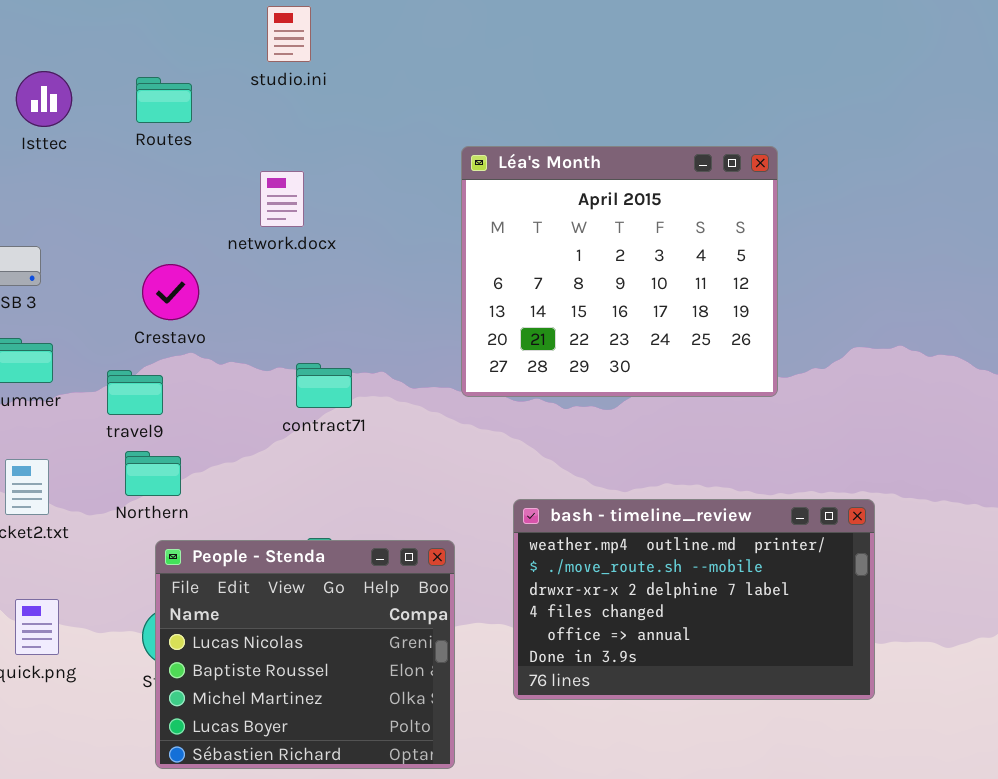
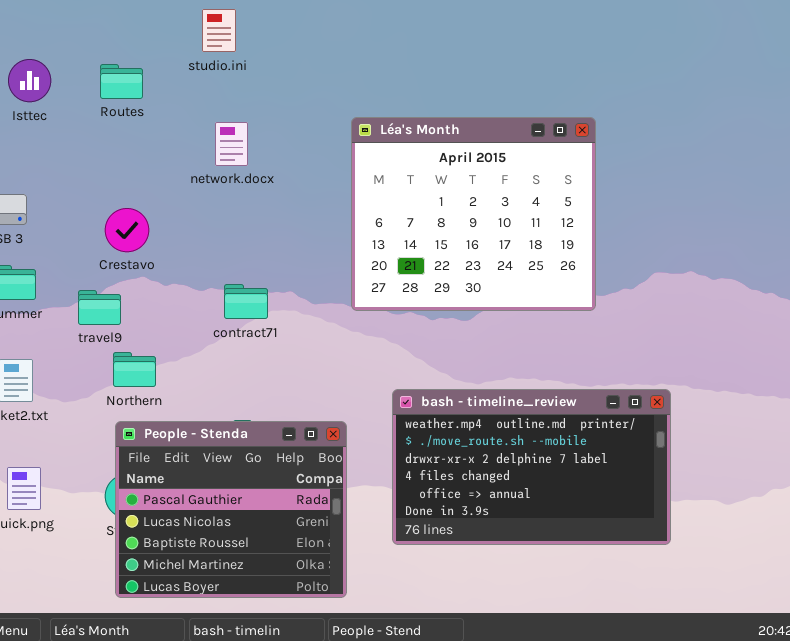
network.docx: [260,171,304,227] -> [215,122,248,166], moved
Northern: [125,451,181,496] -> [113,352,156,387], moved
People - Stenda: [155,540,455,769] -> [115,421,347,598], scrolled up 1 row

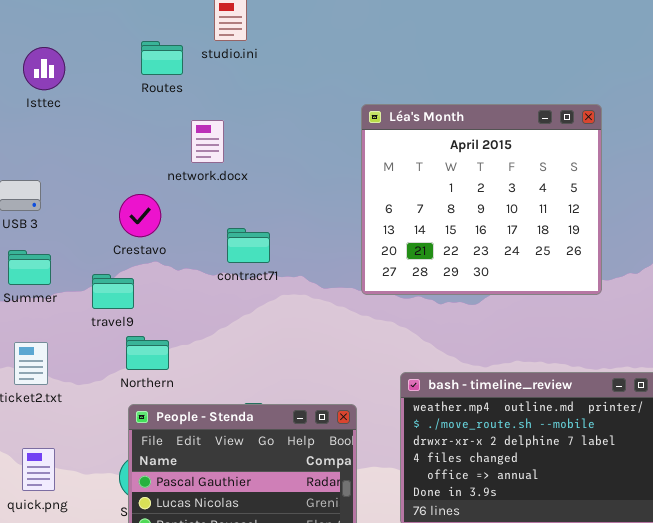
Routes: [100,64,143,99] -> [141,41,183,75], moved
network.docx: [215,122,248,166] -> [191,120,224,163], moved
contract71: [224,284,268,319] -> [227,228,270,263], moved

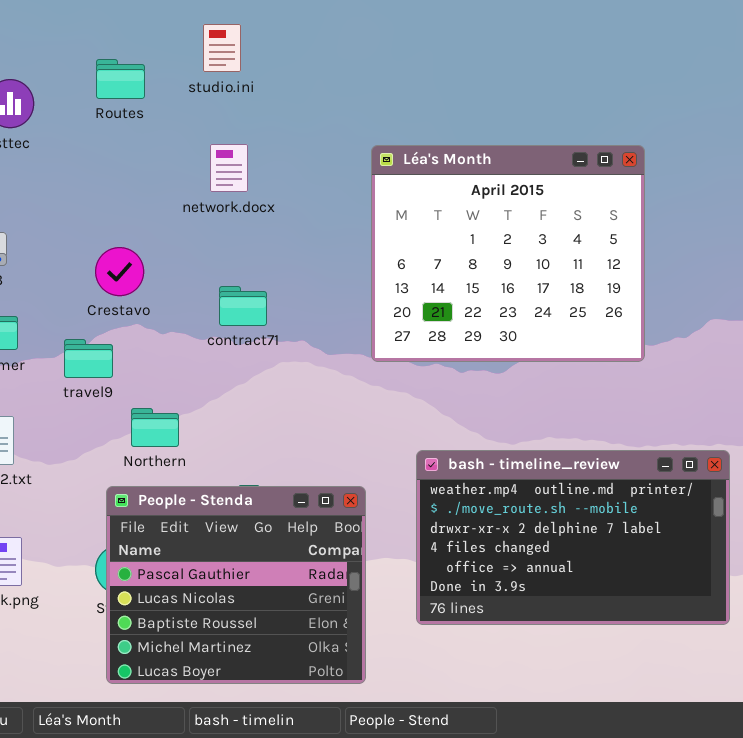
Routes: [141,41,183,75] -> [96,59,145,99], moved
network.docx: [191,120,224,163] -> [210,144,248,192], moved
Northern: [126,336,169,370] -> [131,408,179,447], moved

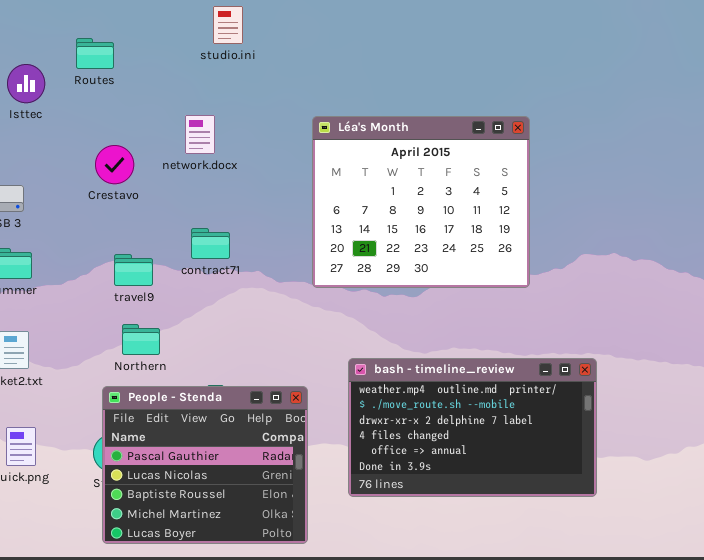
studio.ini: [203,24,241,72] -> [213,6,243,44], moved
Routes: [96,59,145,99] -> [76,38,114,69], moved
Crestavo: [95,247,144,296] -> [95,145,134,184], moved
travel9: [64,339,113,378] -> [114,254,153,286], moved

